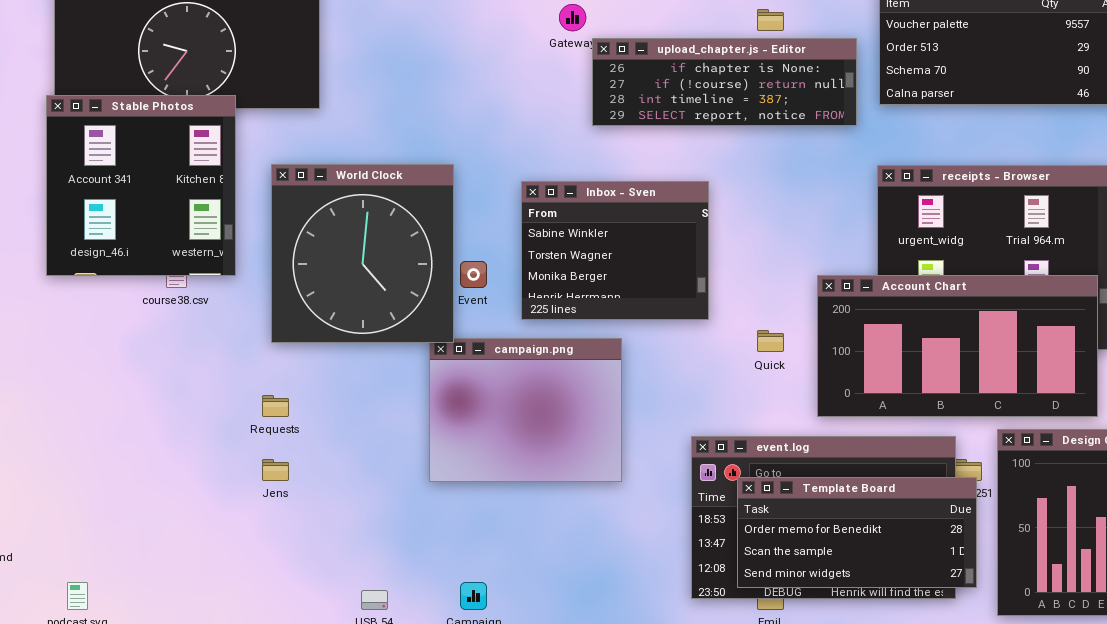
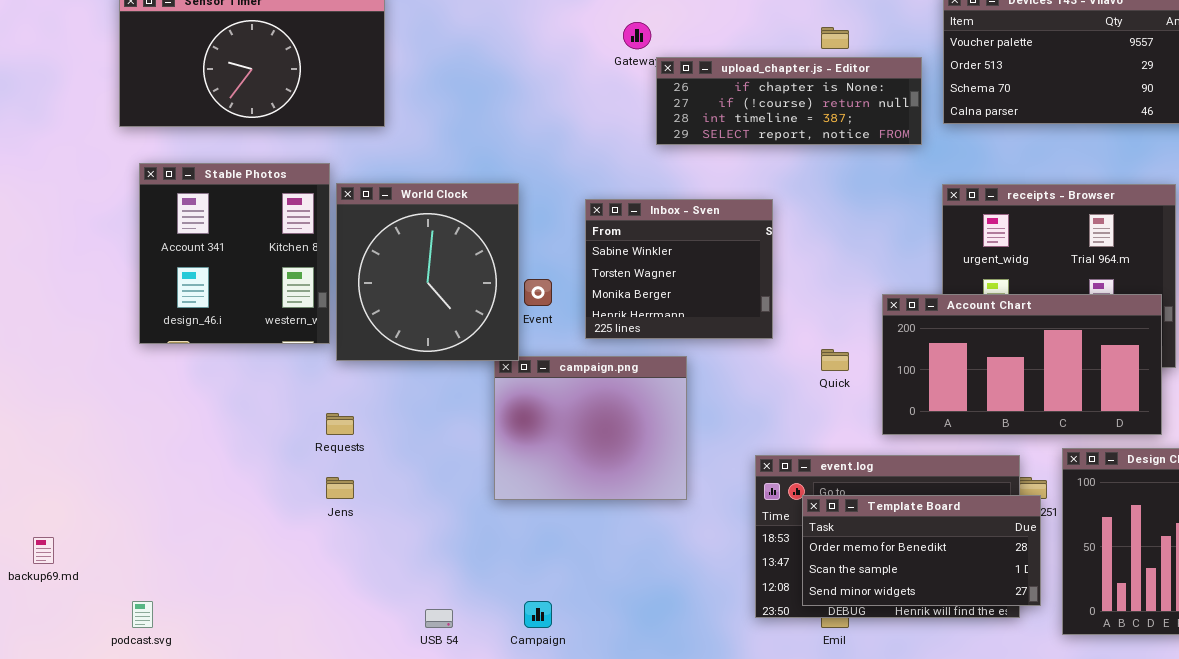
Stable Photos: [46,95,236,276] -> [139,163,330,344], moved

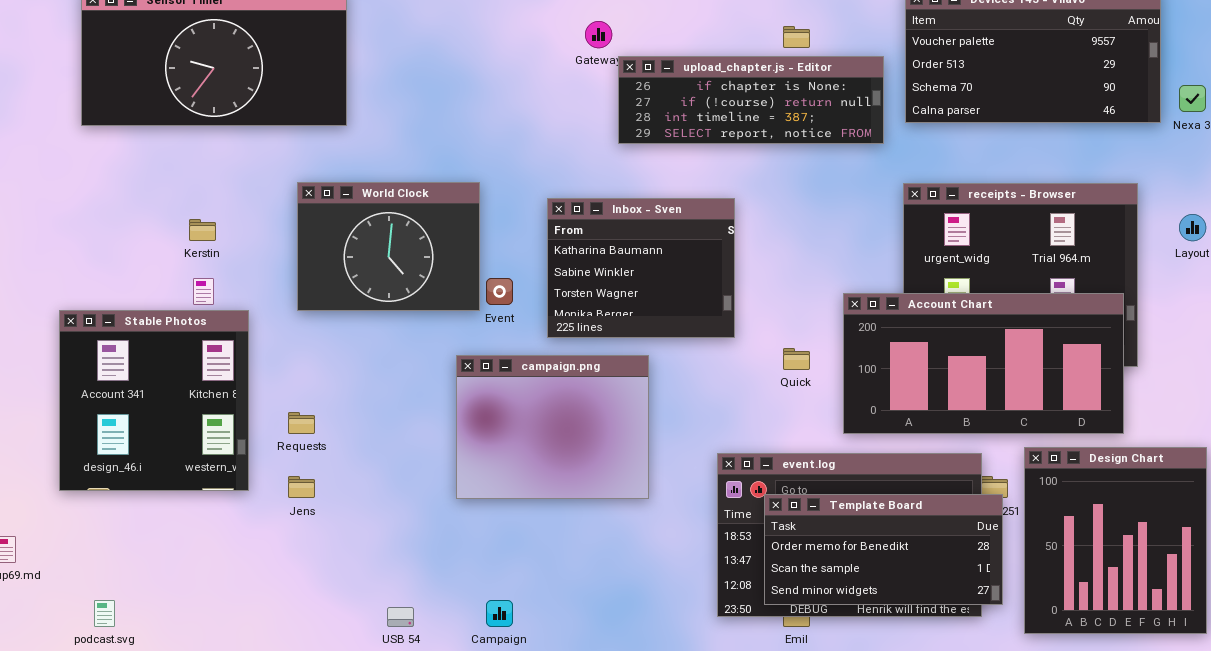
Stable Photos: [139,163,330,344] -> [59,310,249,491], moved
World Clock: [336,183,519,361] -> [297,182,480,311], resized
Inbox - Sven: [585,199,773,339] -> [547,198,735,338], scrolled up 1 row

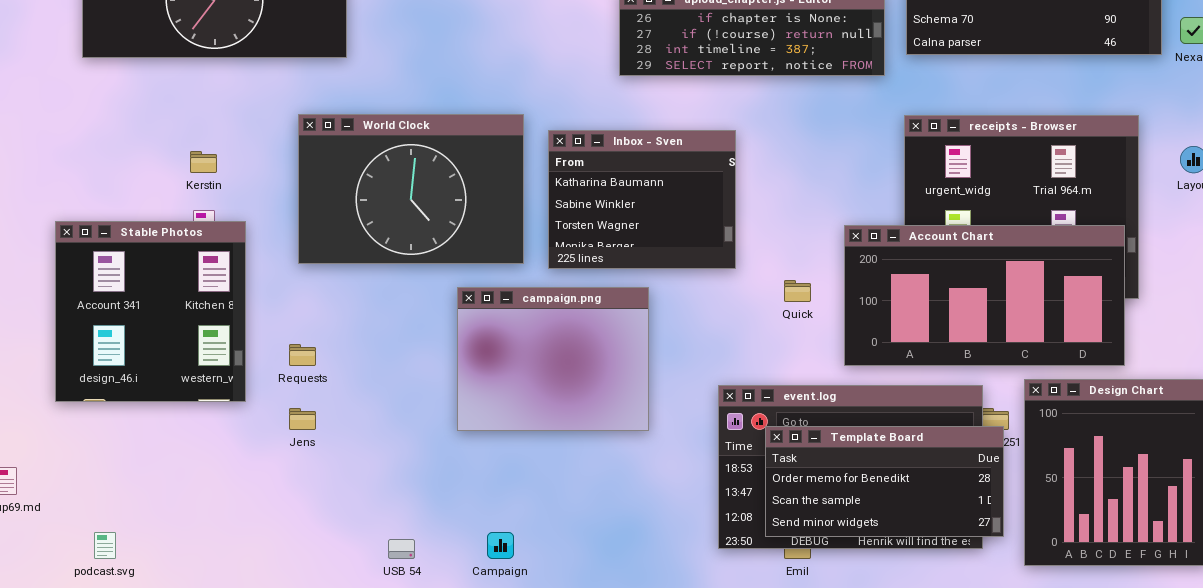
World Clock: [297,182,480,311] -> [298,114,524,264], resized
Stable Photos: [59,310,249,491] -> [55,221,246,402], moved

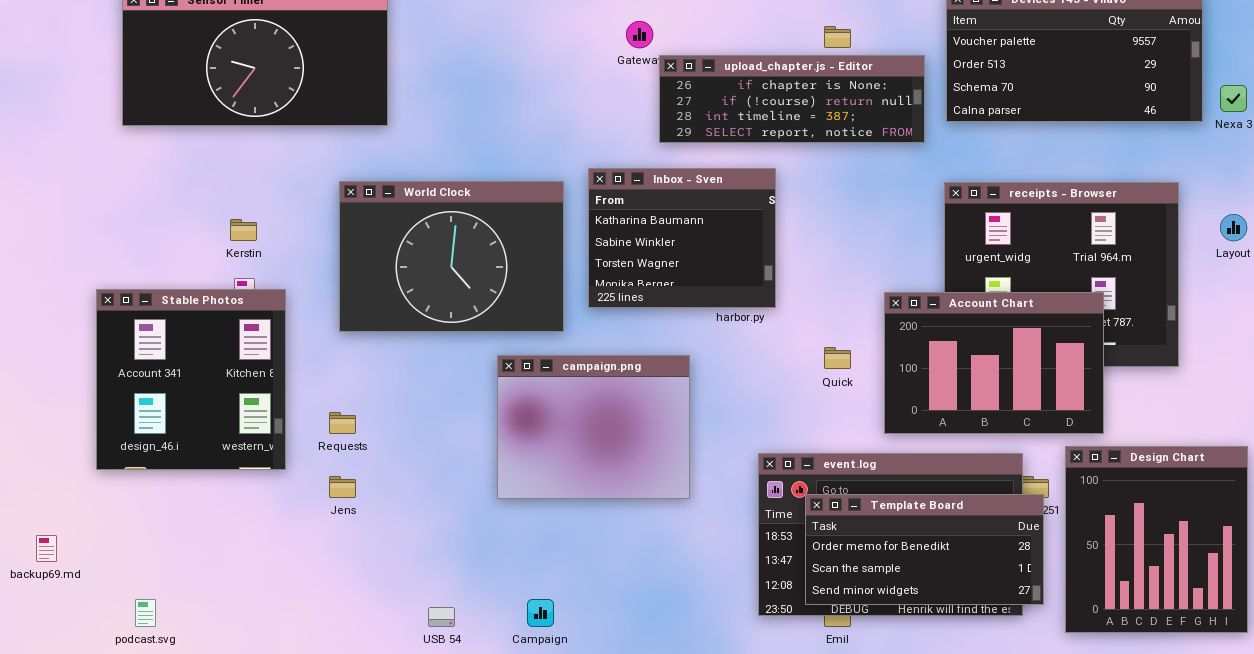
Inbox - Sven: [548,130,736,269] -> [588,168,776,308], moved
Account Chart: [844,225,1125,366] -> [884,292,1104,434], resized

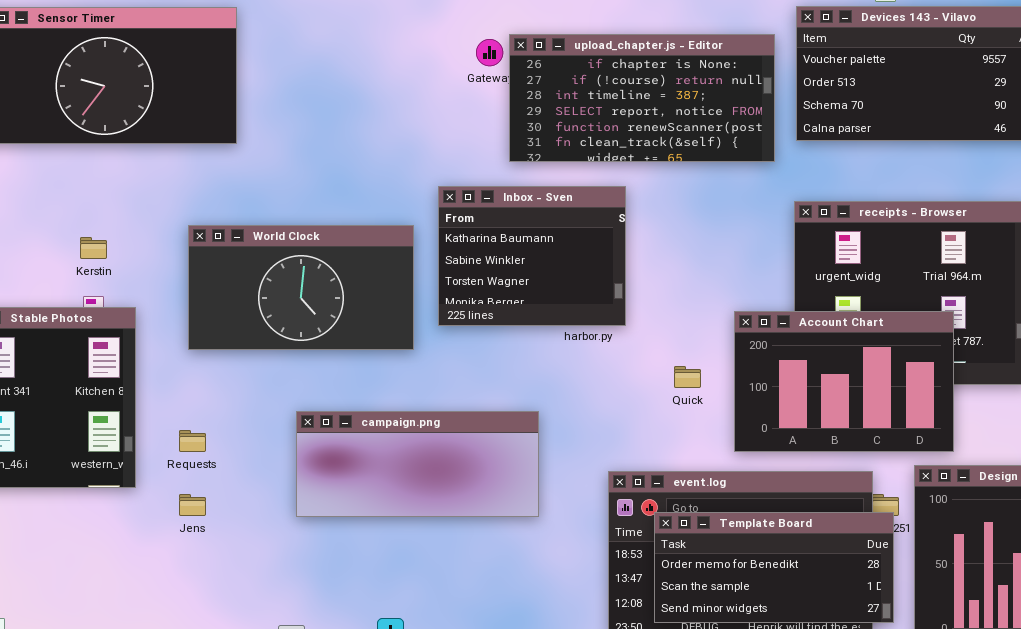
upload_chapter.js - Editor: [659,55,925,143] -> [509,34,775,162], resized
World Clock: [339,181,564,332] -> [188,225,414,350], resized
campaign.png: [497,355,690,499] -> [296,411,539,517], resized

